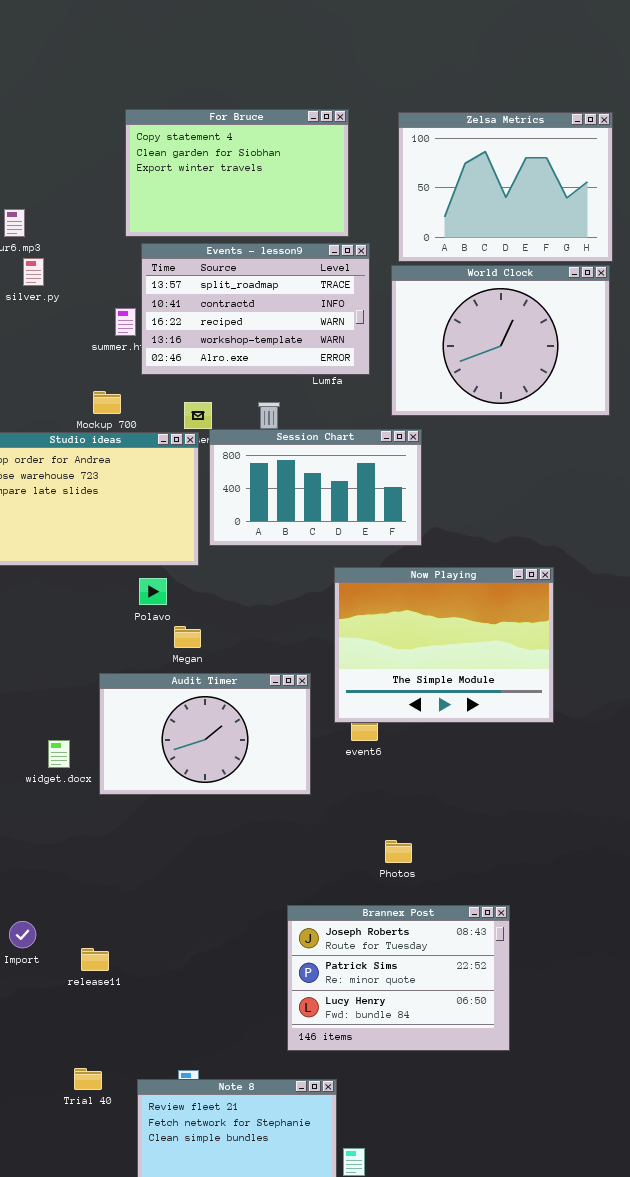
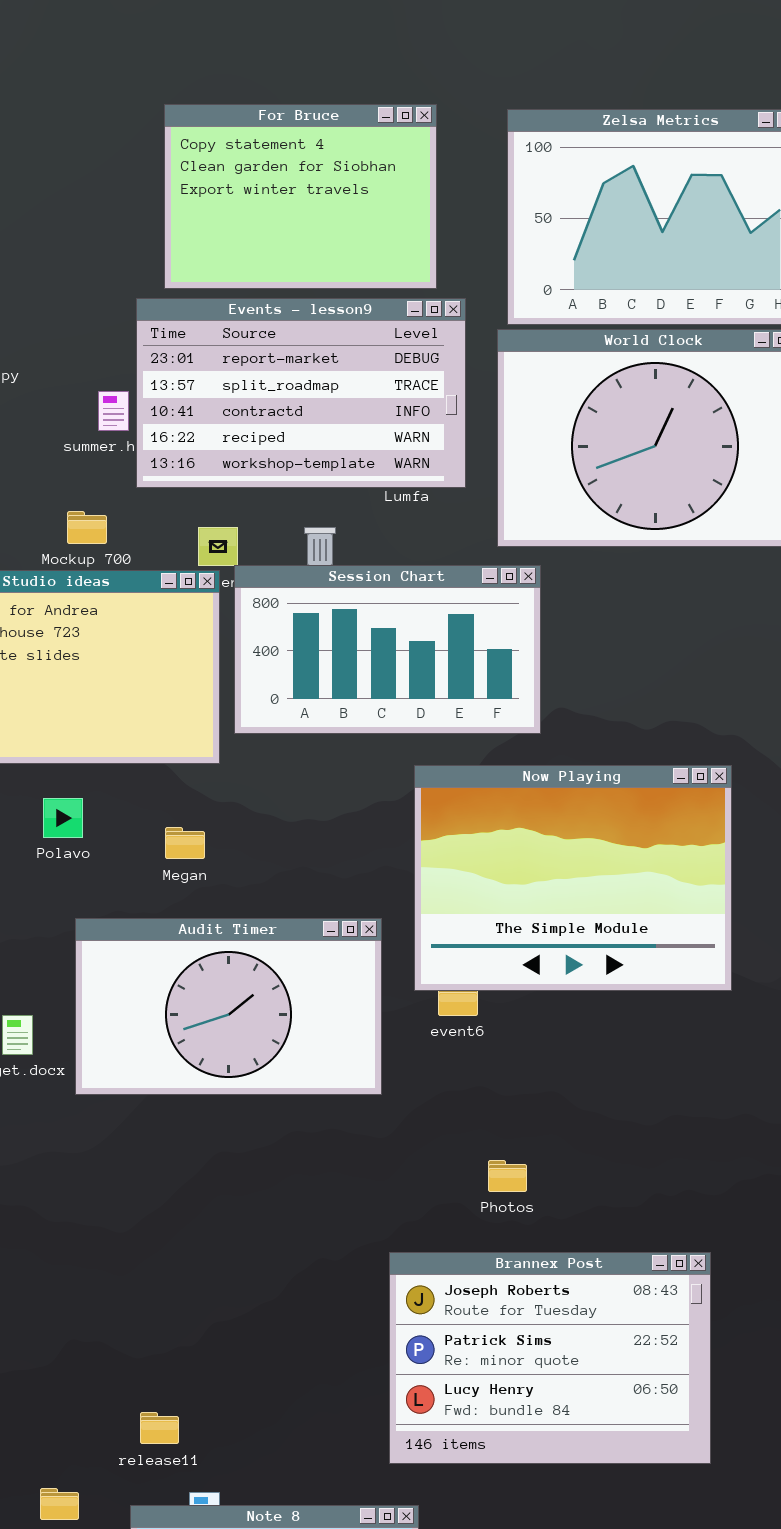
For Bruce: [125,109,349,237] -> [164,104,437,289], resized
Events - lesson9: [141,243,370,375] -> [136,298,466,488], scrolled up 1 row
Polavo: [139,578,167,605] -> [43,798,83,838], moved
Megan: [174,626,201,648] -> [165,827,205,859], moved
Brannex Post: [287,905,510,1051] -> [389,1252,711,1464], moved
release11: [81,948,109,971] -> [140,1412,179,1444], moved

